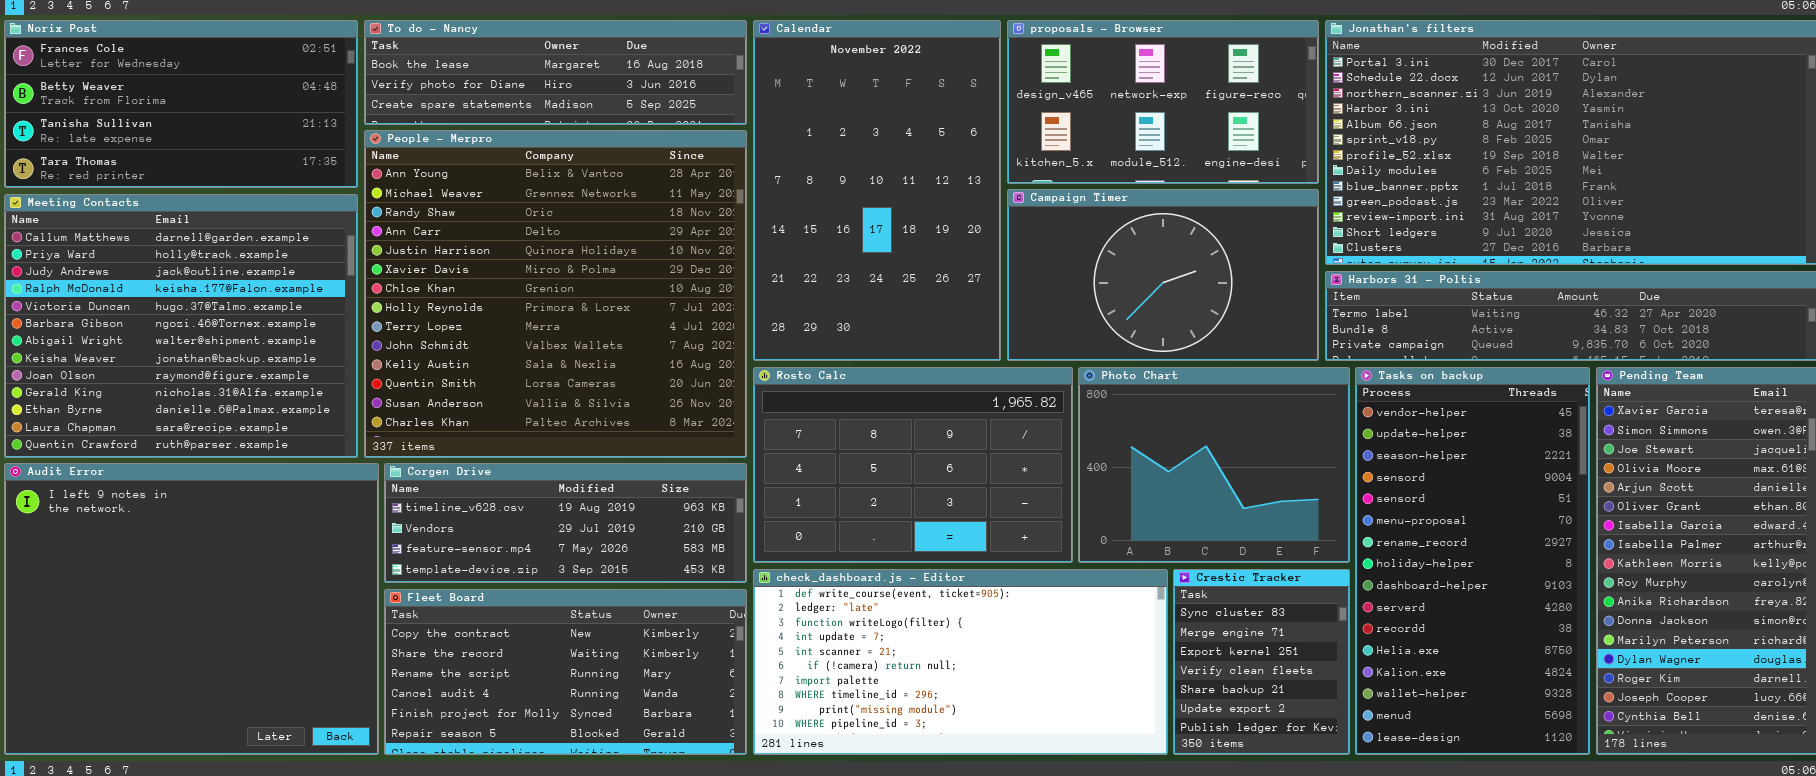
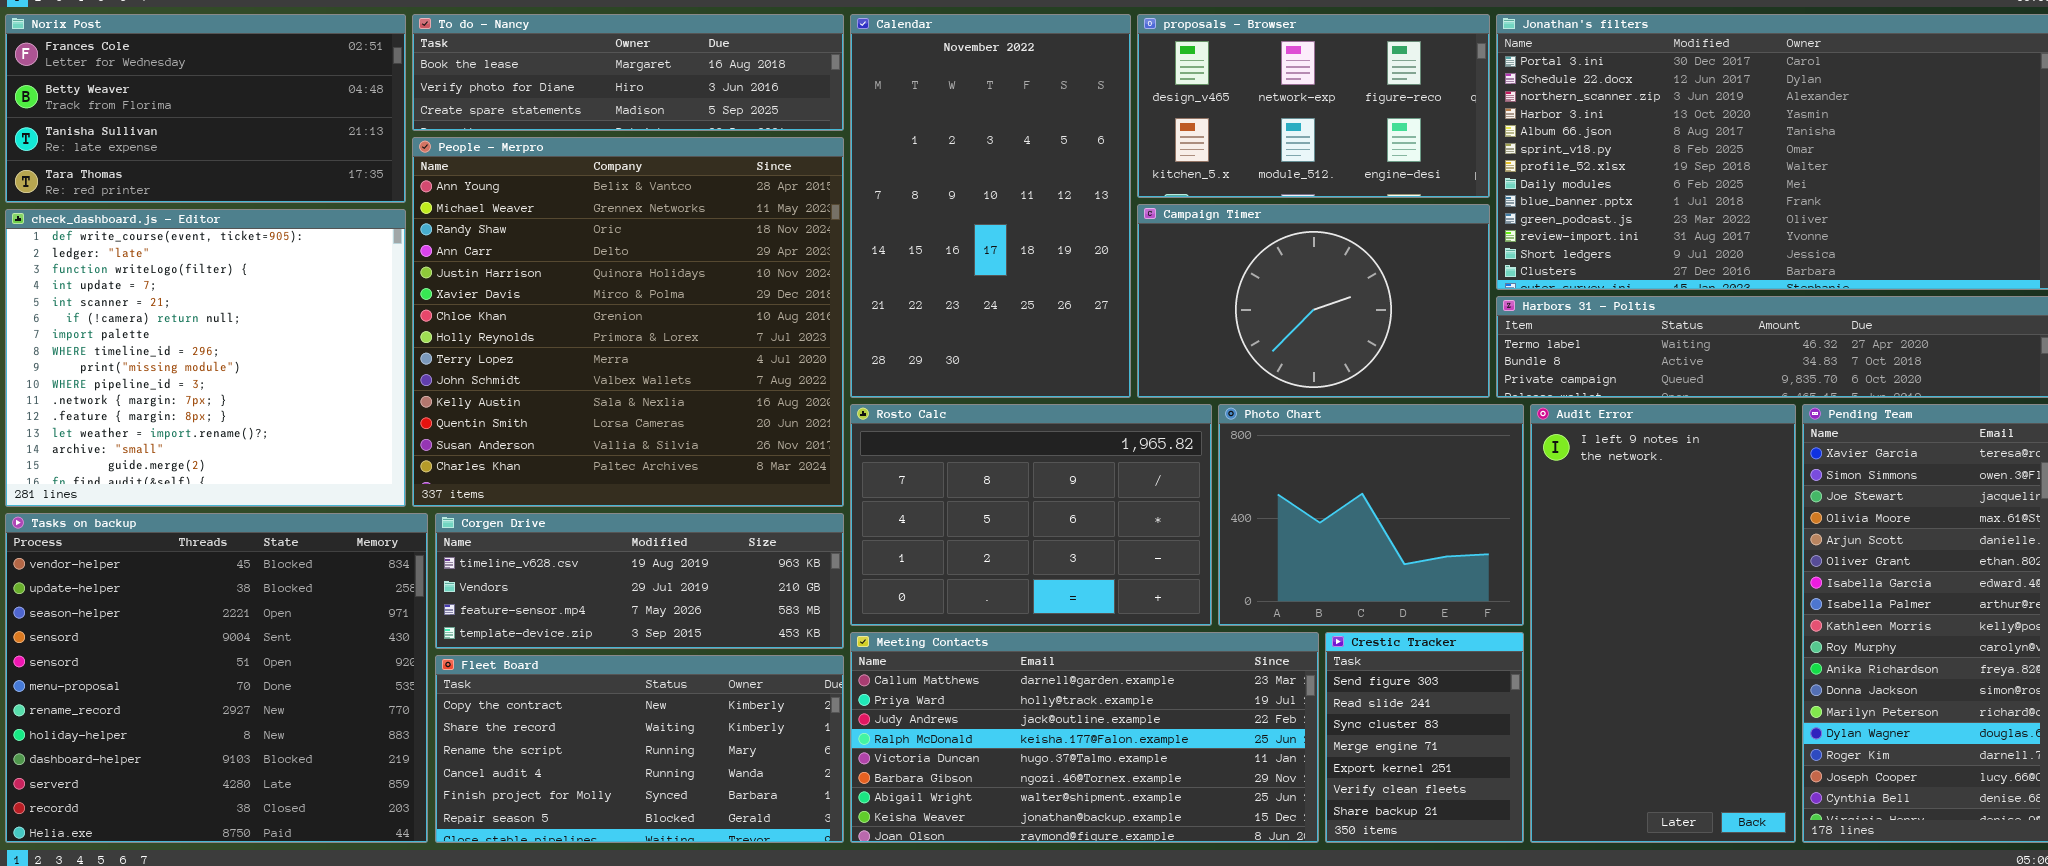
Meeting Contacts: [4,194,358,458] -> [850,632,1319,843], moved, resized
Tasks on backup: [1355,367,1590,755] -> [5,513,428,843], moved, resized
Audit Error: [4,463,379,755] -> [1530,404,1796,843], moved, resized
check_dashboard.js - Editor: [753,569,1168,755] -> [5,209,406,507], moved, resized
Crestic Tracker: [1173,569,1350,755] -> [1325,632,1524,843], scrolled up 2 rows

